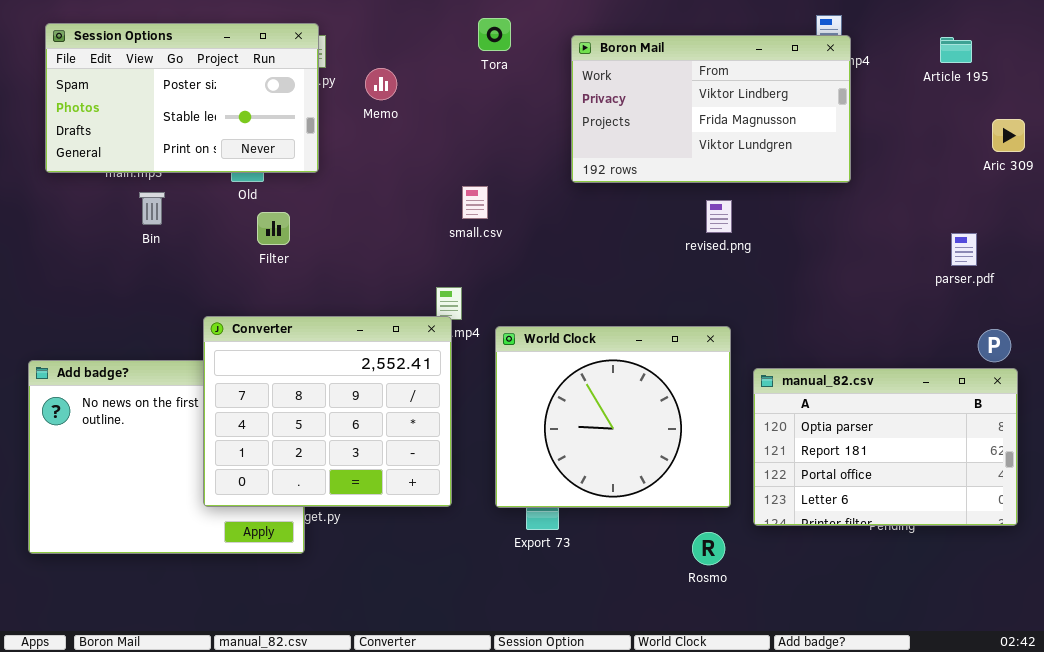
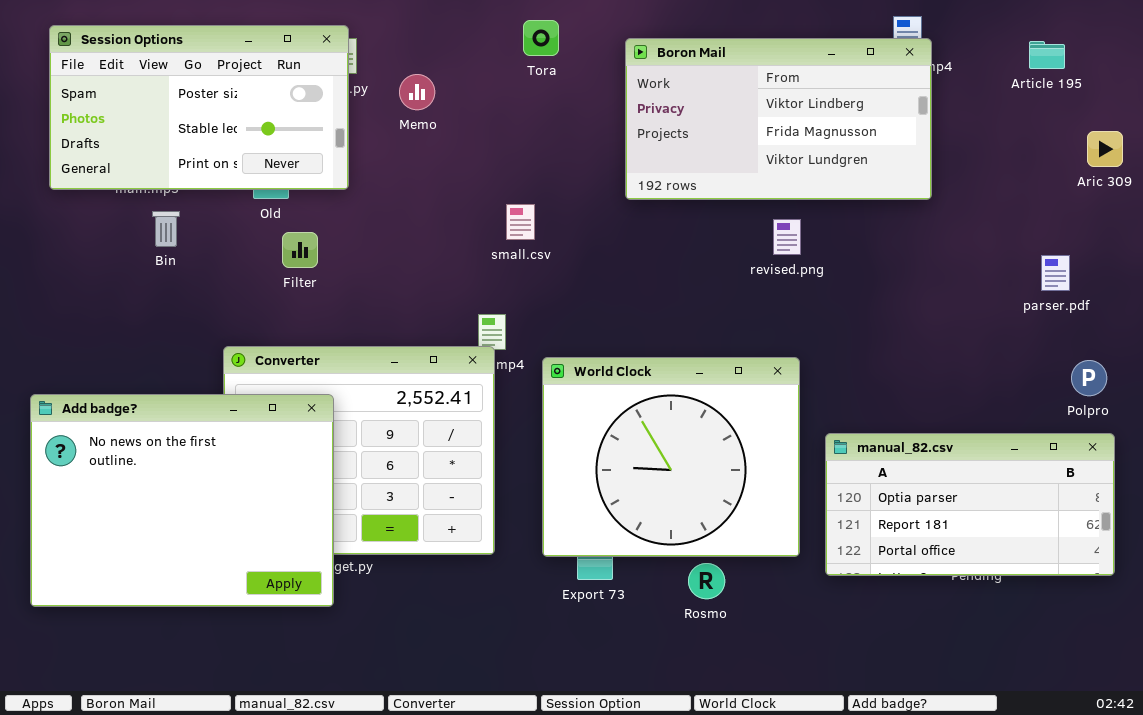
Add badge?: [28,360,305,554] -> [30,394,334,607], raised
manual_82.csv: [753,368,1018,526] -> [825,433,1115,576], resized
Rosmo: [692,532,725,565] -> [688,563,725,599], moved

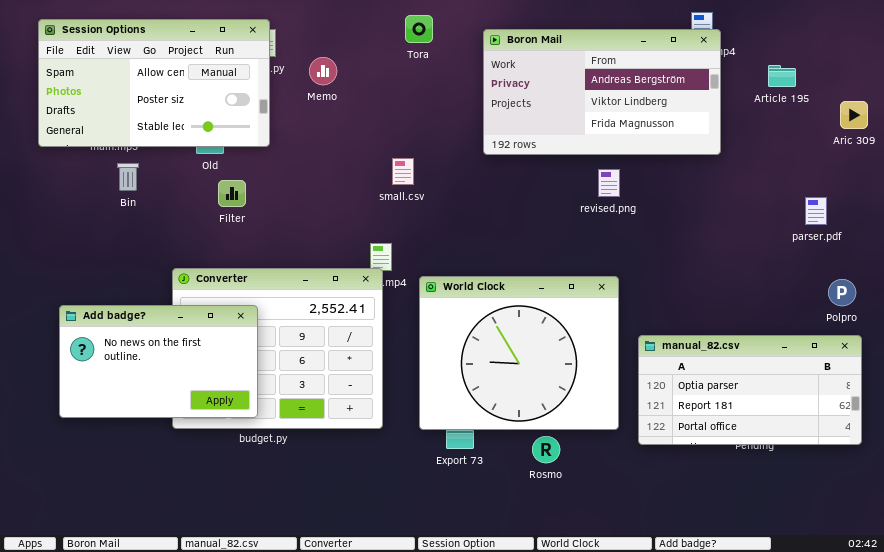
Session Options: [49,25,349,190] -> [38,19,270,147], scrolled up 1 row
Boron Mail: [625,38,932,200] -> [483,29,721,155], scrolled up 1 row
Article 195: [1029,41,1065,69] -> [768,65,796,87], moved
Add badge?: [30,394,334,607] -> [59,305,258,418], resized

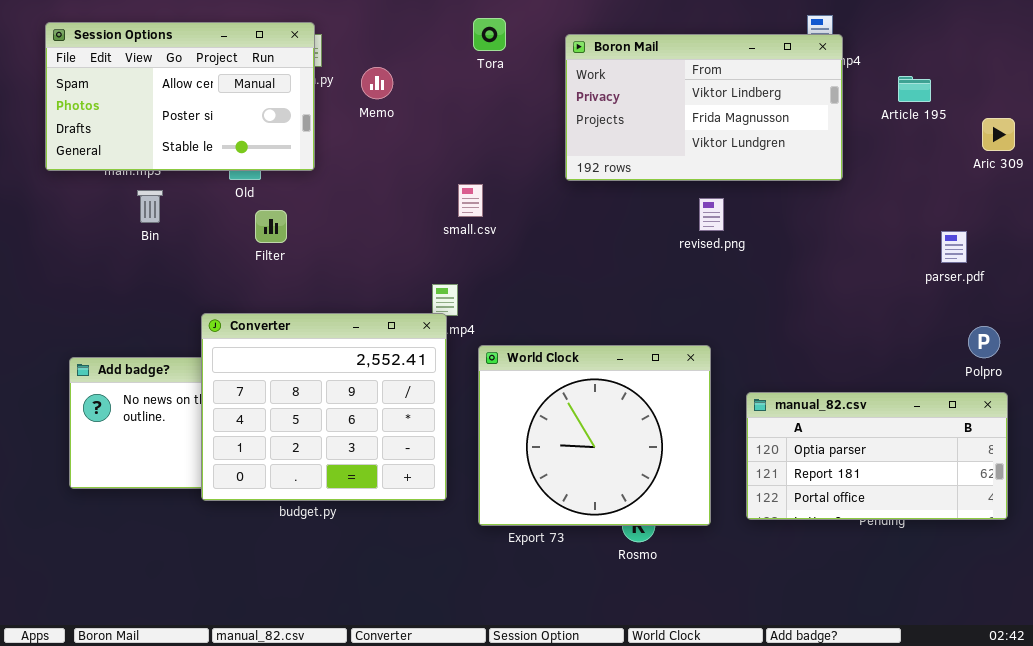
Boron Mail: [483,29,721,155] -> [565,34,843,181], scrolled down 1 row
Converter: [172,268,383,429] -> [201,313,447,501], raised
World Clock: [419,276,619,430] -> [478,345,711,526], moved

